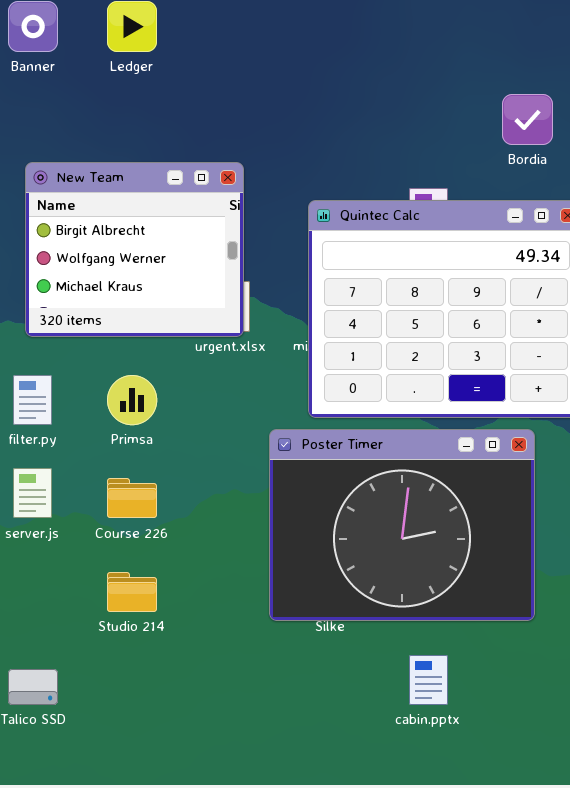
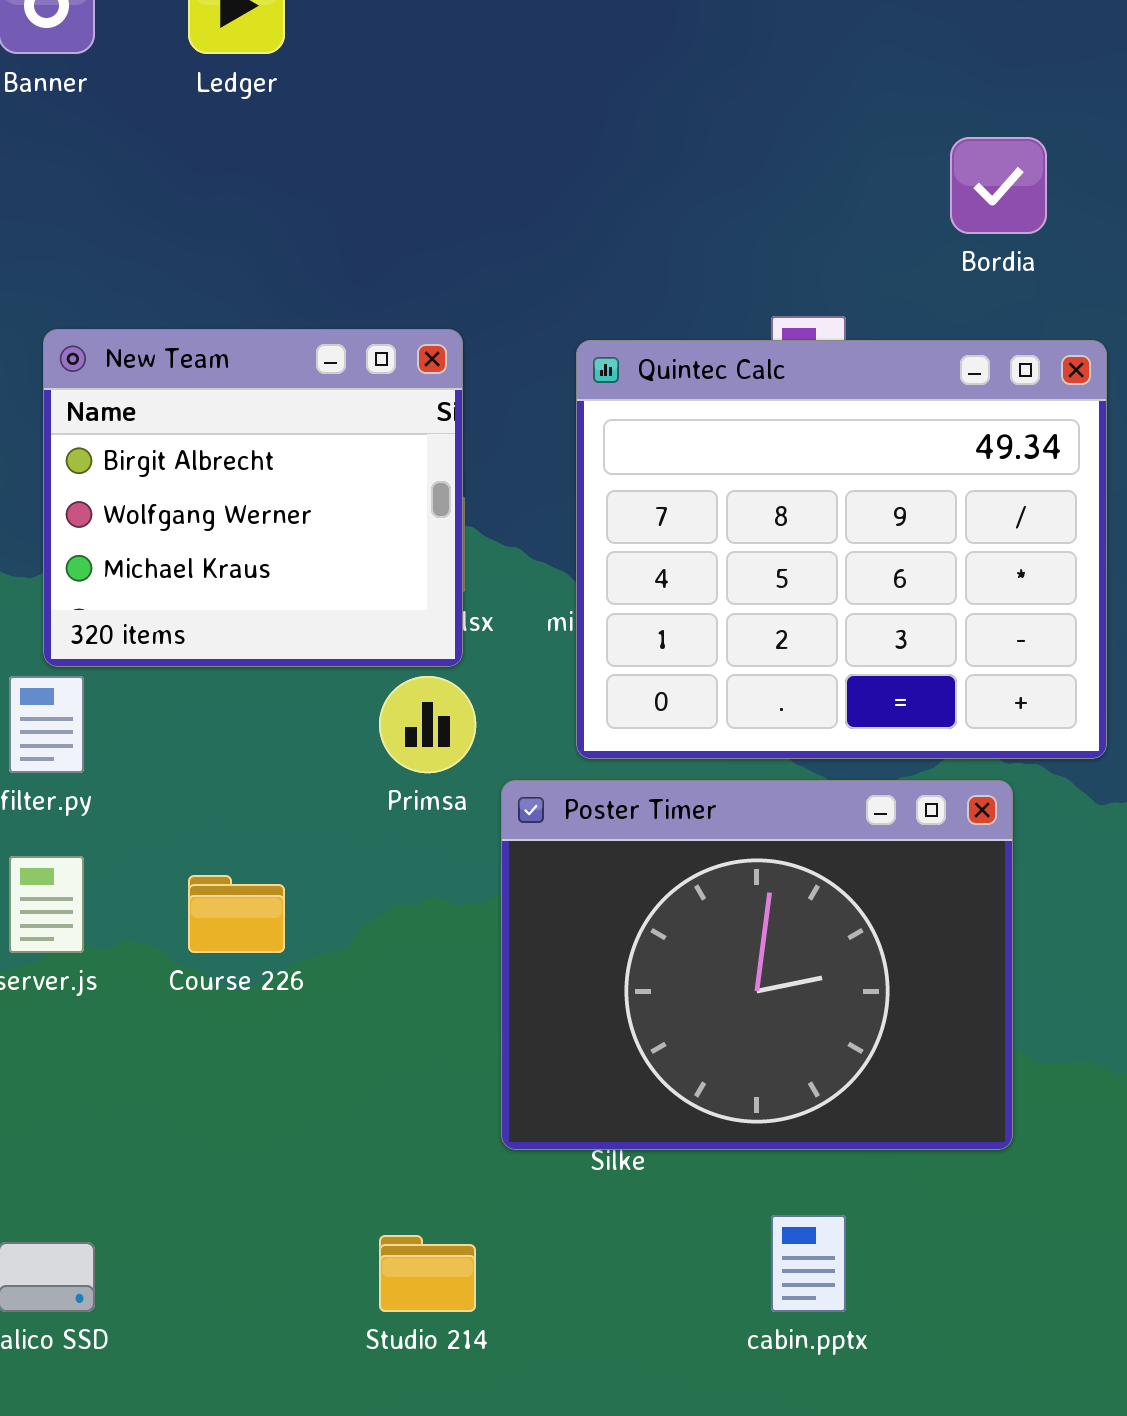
New Team: [25,162,244,337] -> [43,329,463,667], moved
Primsa: [107,375,157,425] -> [379,676,476,773], moved
Studio 214: [107,572,157,612] -> [379,1235,476,1312], moved

